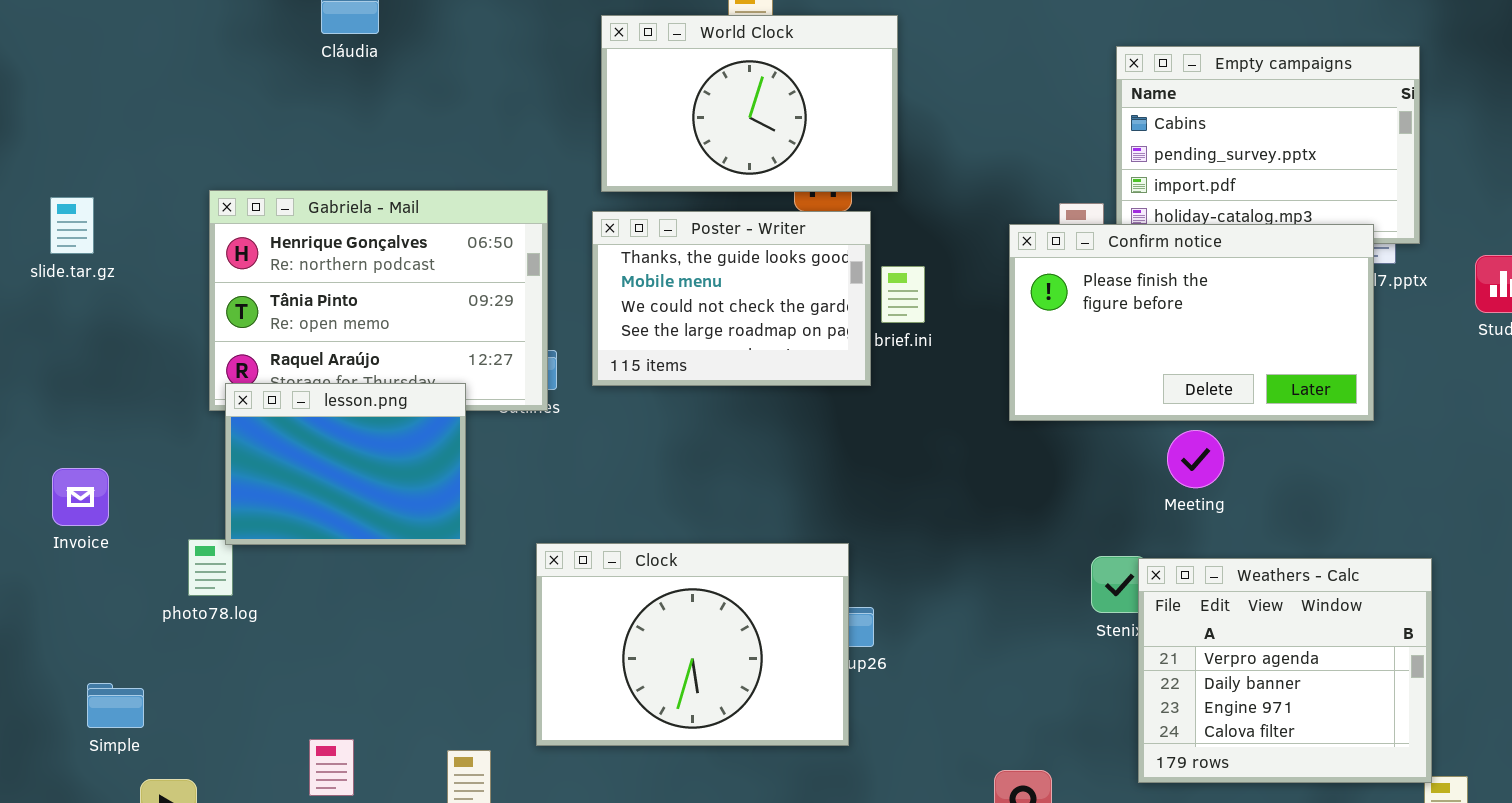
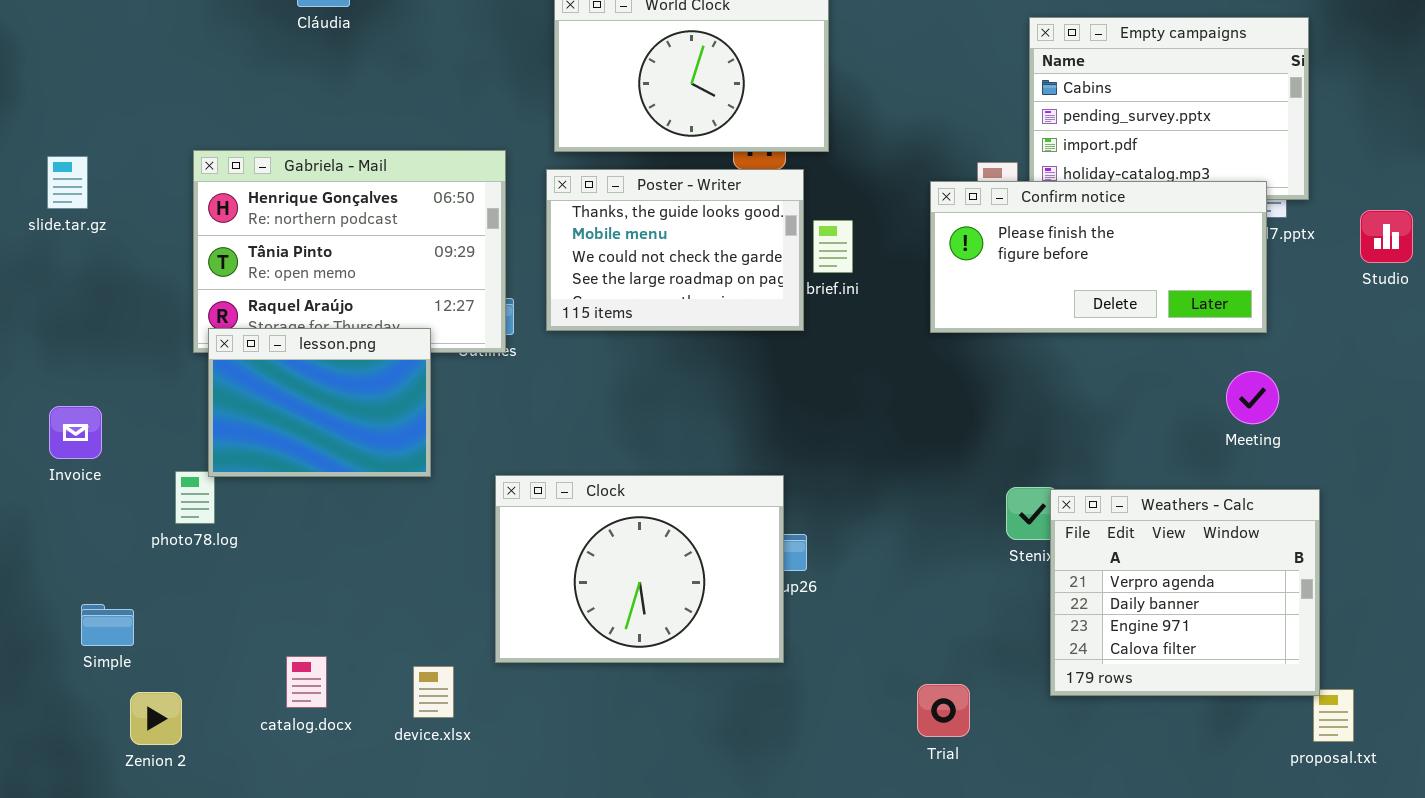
Confirm notice: [1009,224,1374,421] -> [930,181,1267,333], resized
Meeting: [1167,430,1224,488] -> [1226,371,1279,424], moved

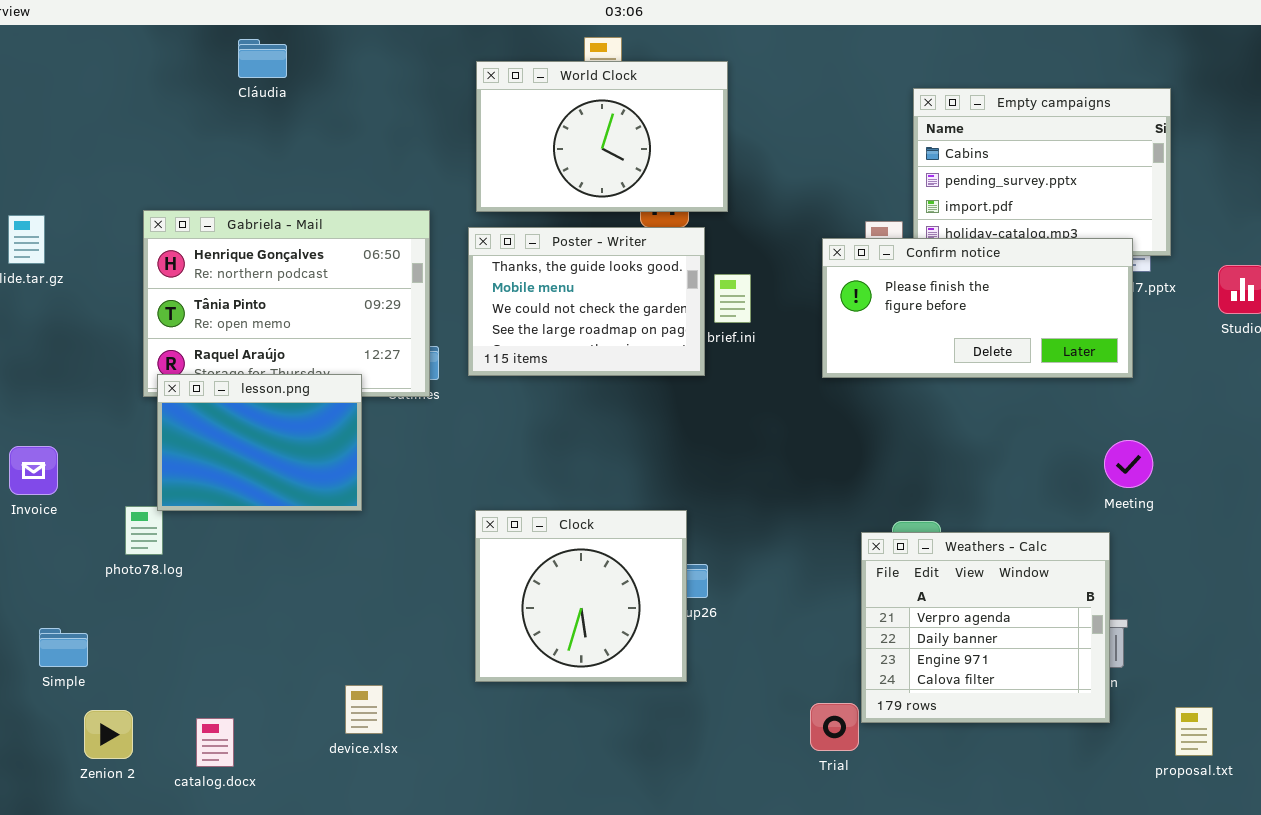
Meeting: [1226,371,1279,424] -> [1104,440,1153,488], moved
Clock: [495,475,784,663] -> [475,510,687,682], resized
Weathers - Calc: [1050,489,1320,696] -> [861,532,1110,723], moved
catalog.docx: [286,656,327,708] -> [196,718,234,767], moved

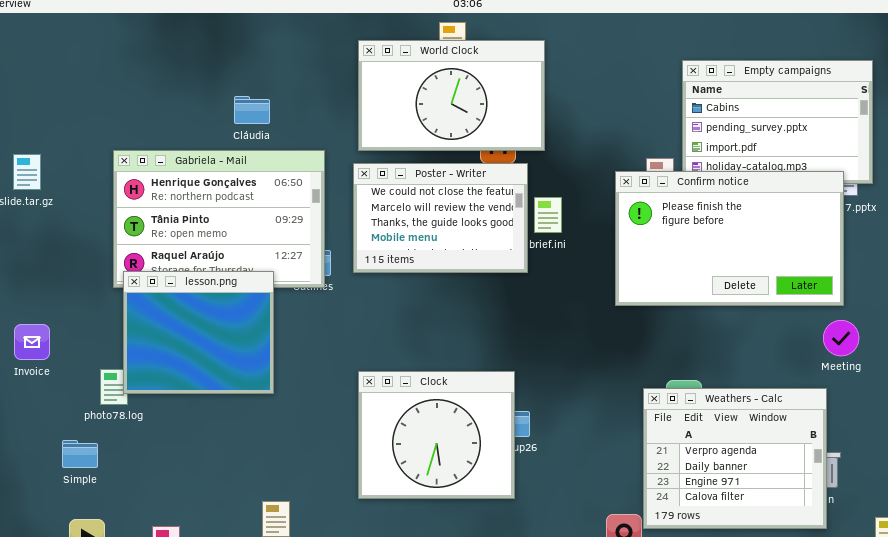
Cláudia: [238,39,287,78] -> [234,96,270,124], moved
Poster - Writer: [468,227,705,376] -> [353,163,528,273], scrolled up 2 rows
Confirm notice: [822,238,1133,378] -> [615,171,844,306], resized
lesson.png: [157,374,362,511] -> [123,271,274,394], resized
Simple: [39,628,88,667] -> [62,440,98,468], moved

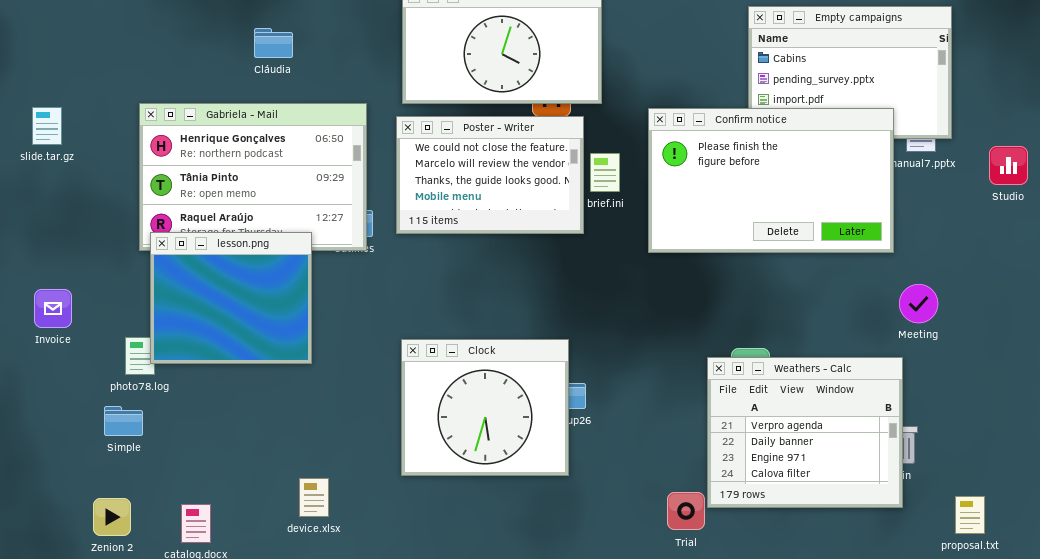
Cláudia: [234,96,270,124] -> [254,28,293,58], moved
Confirm notice: [615,171,844,306] -> [648,108,894,253], moved
Simple: [62,440,98,468] -> [104,406,143,436], moved

